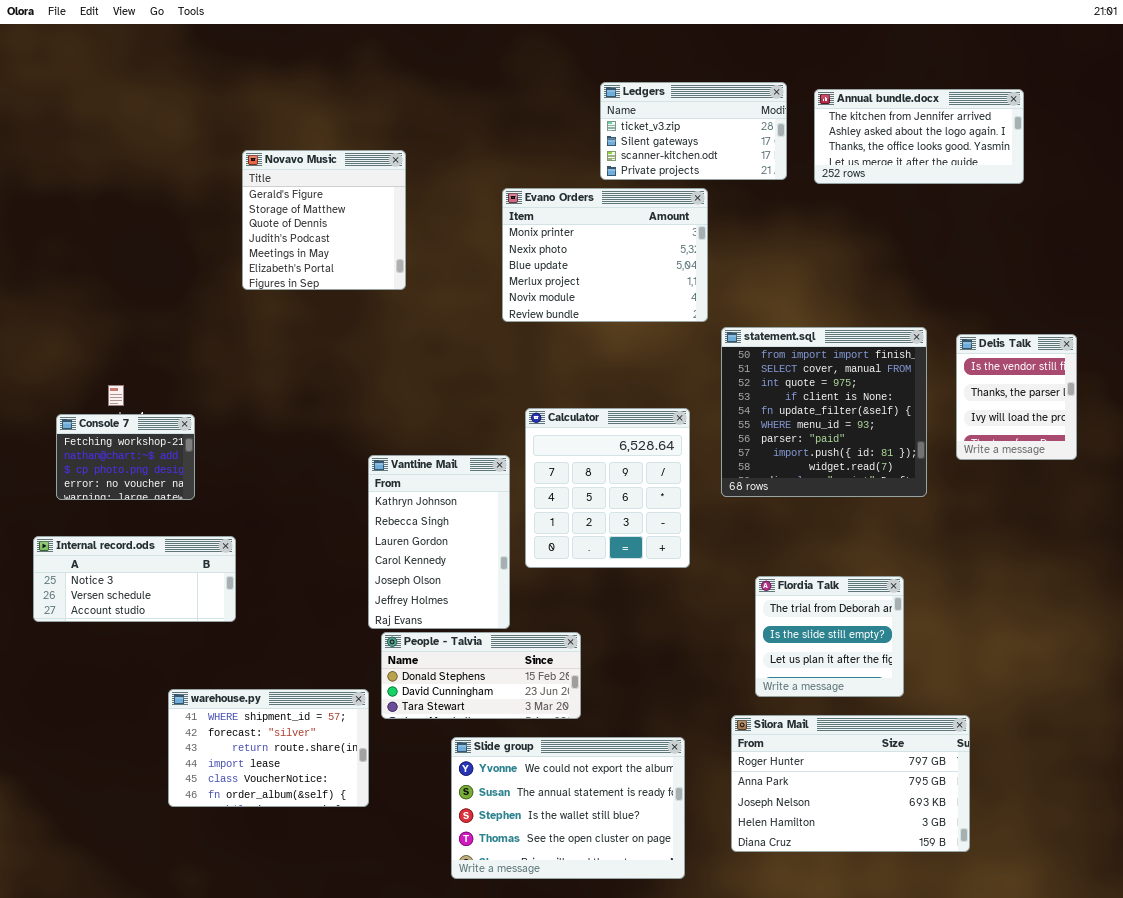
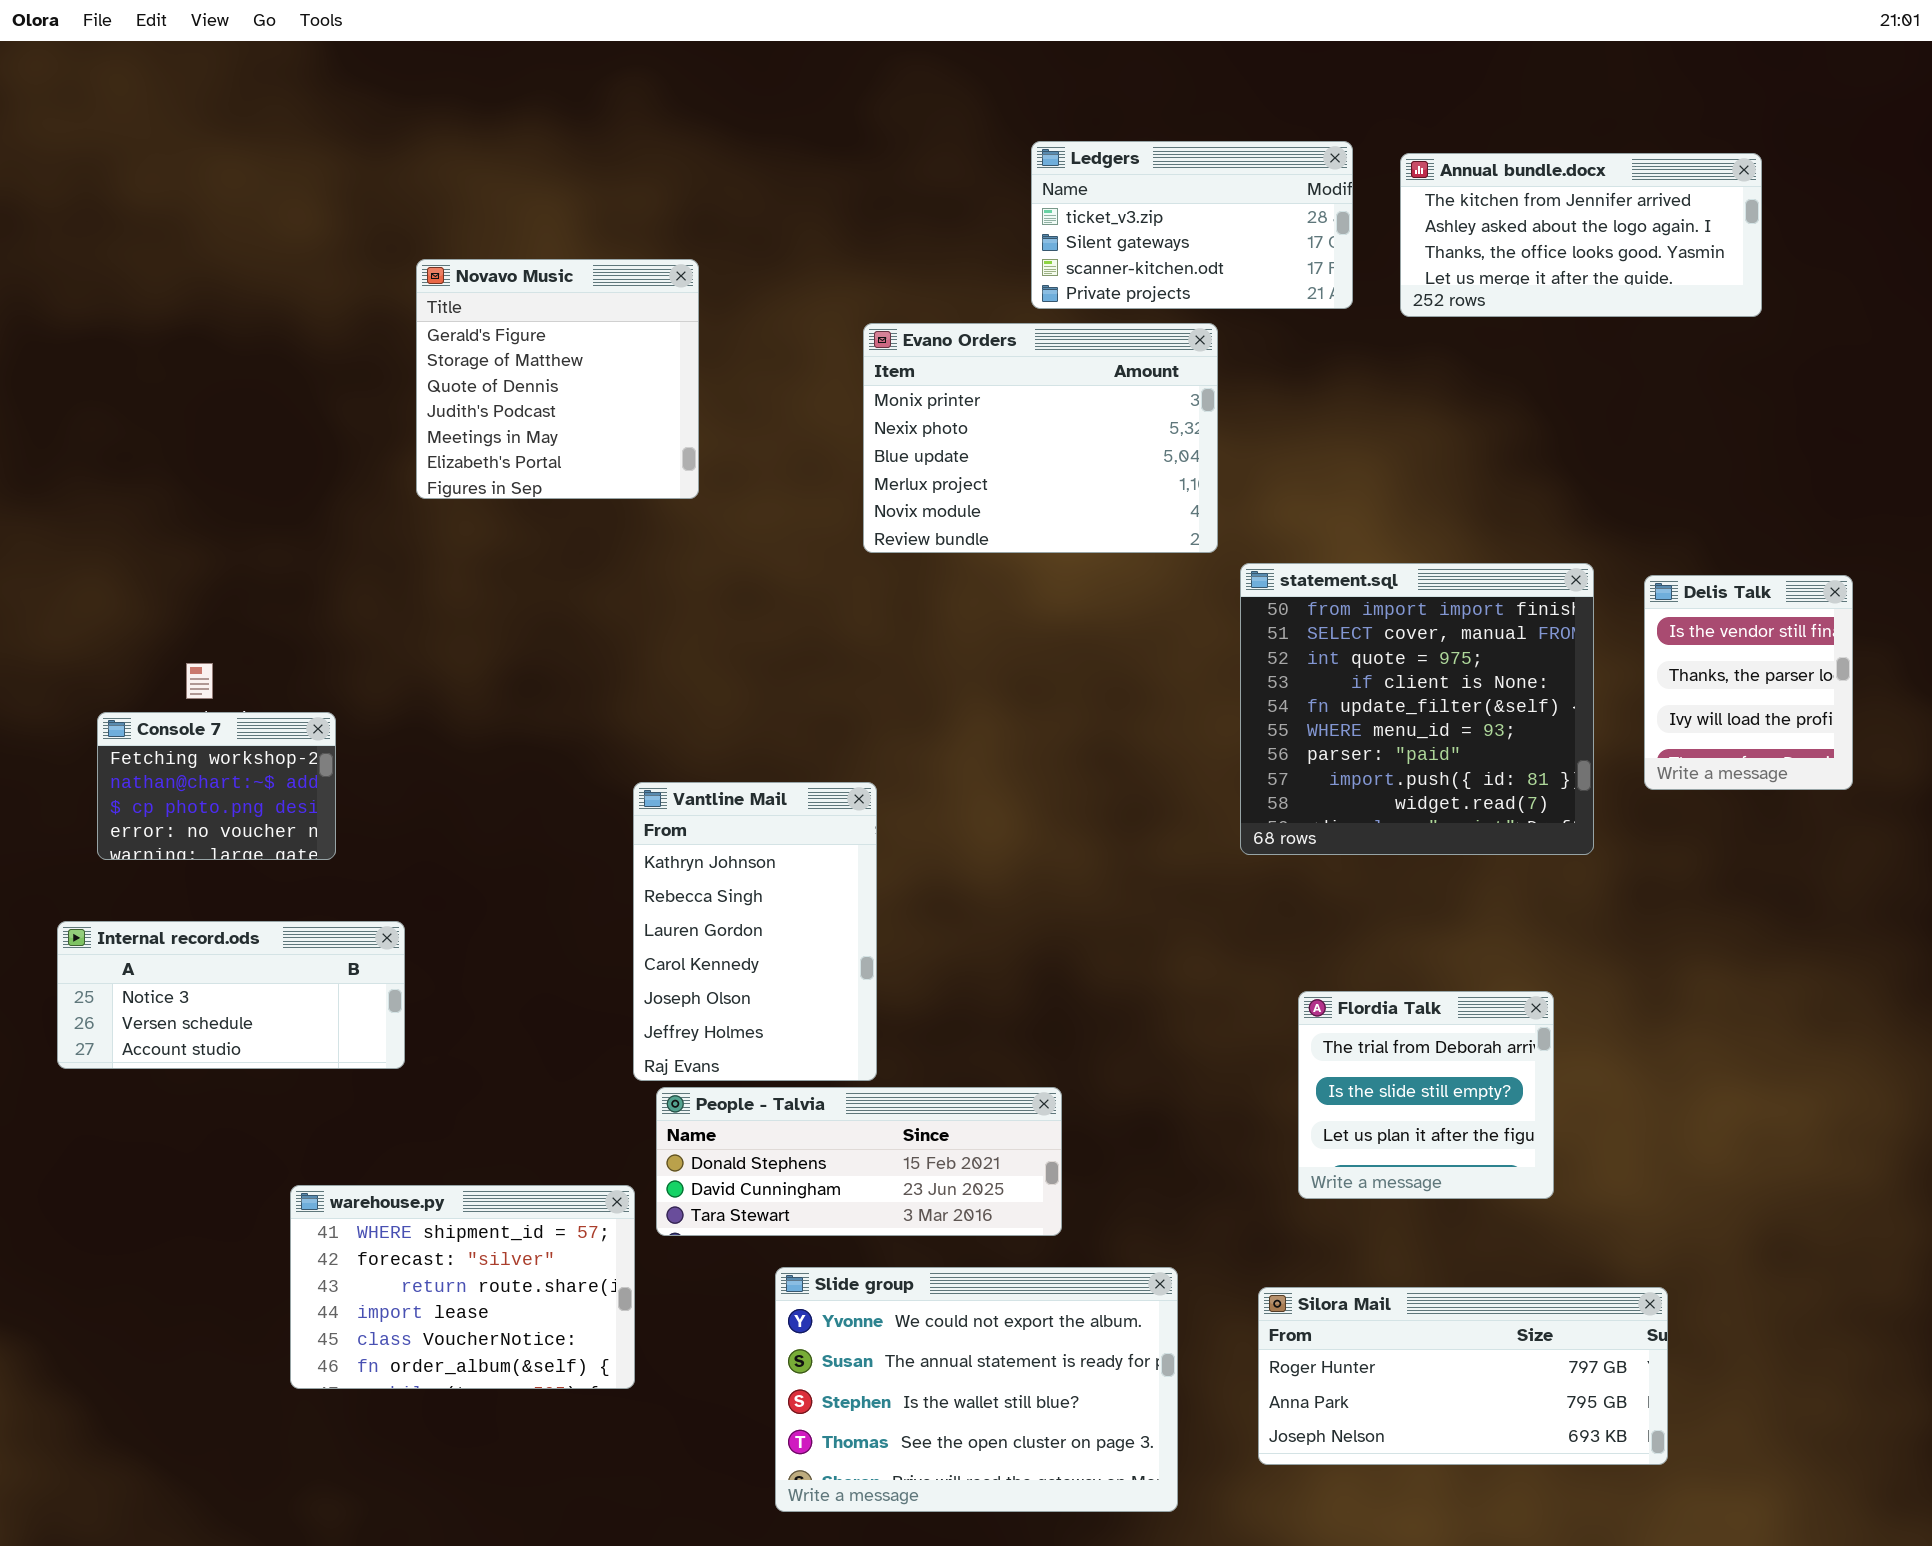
Calculator: [525,408,690,568] -> none, closed
People - Talvia: [381,632,581,719] -> [656,1087,1062,1236], resized
Silora Mail: [731,715,970,852] -> [1258,1287,1668,1465], resized

